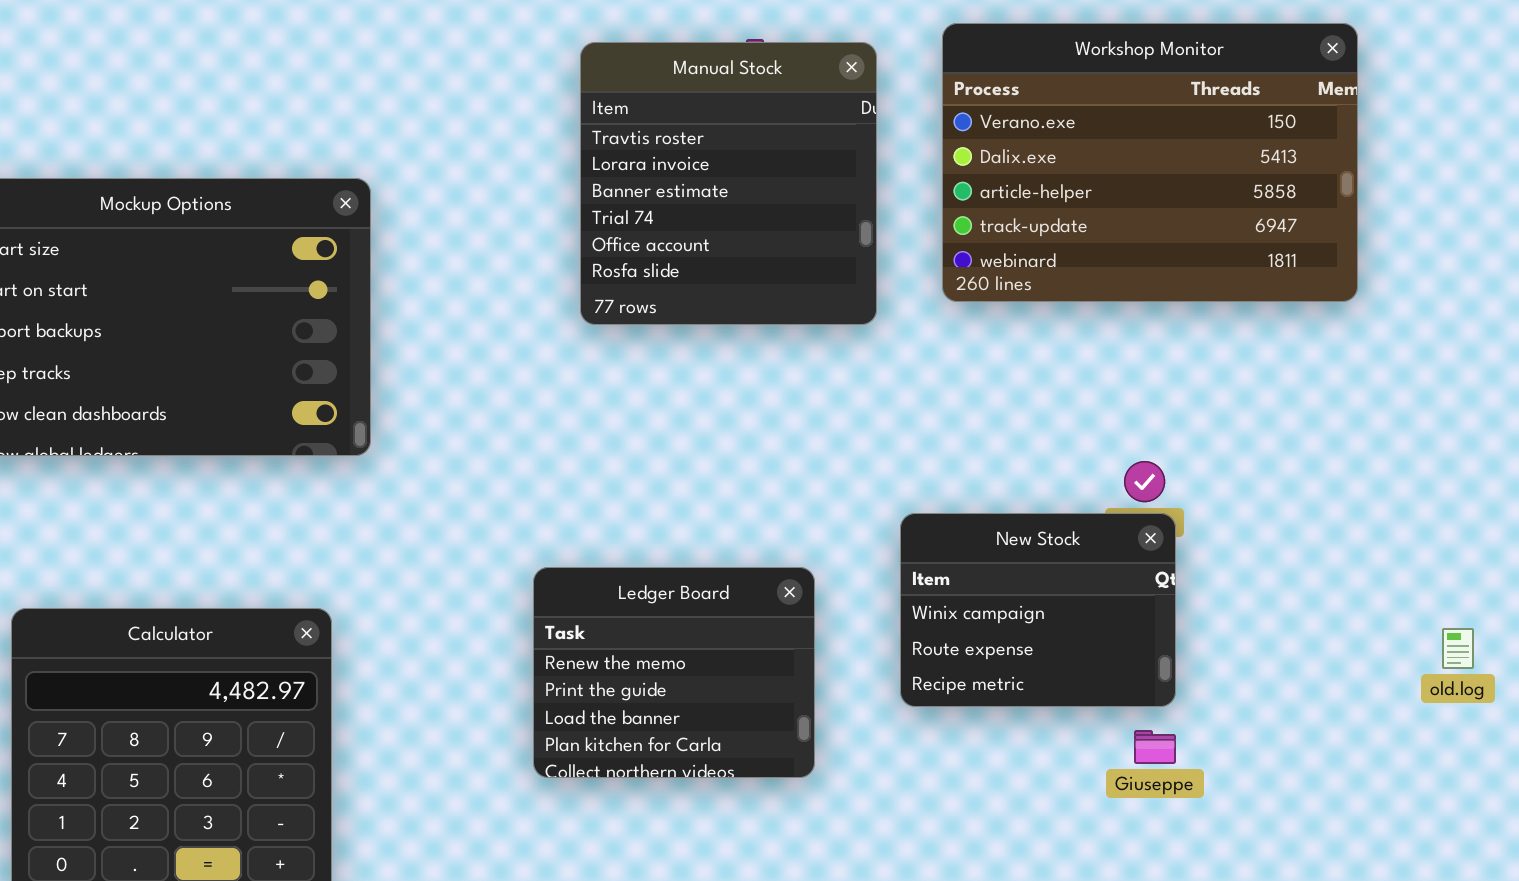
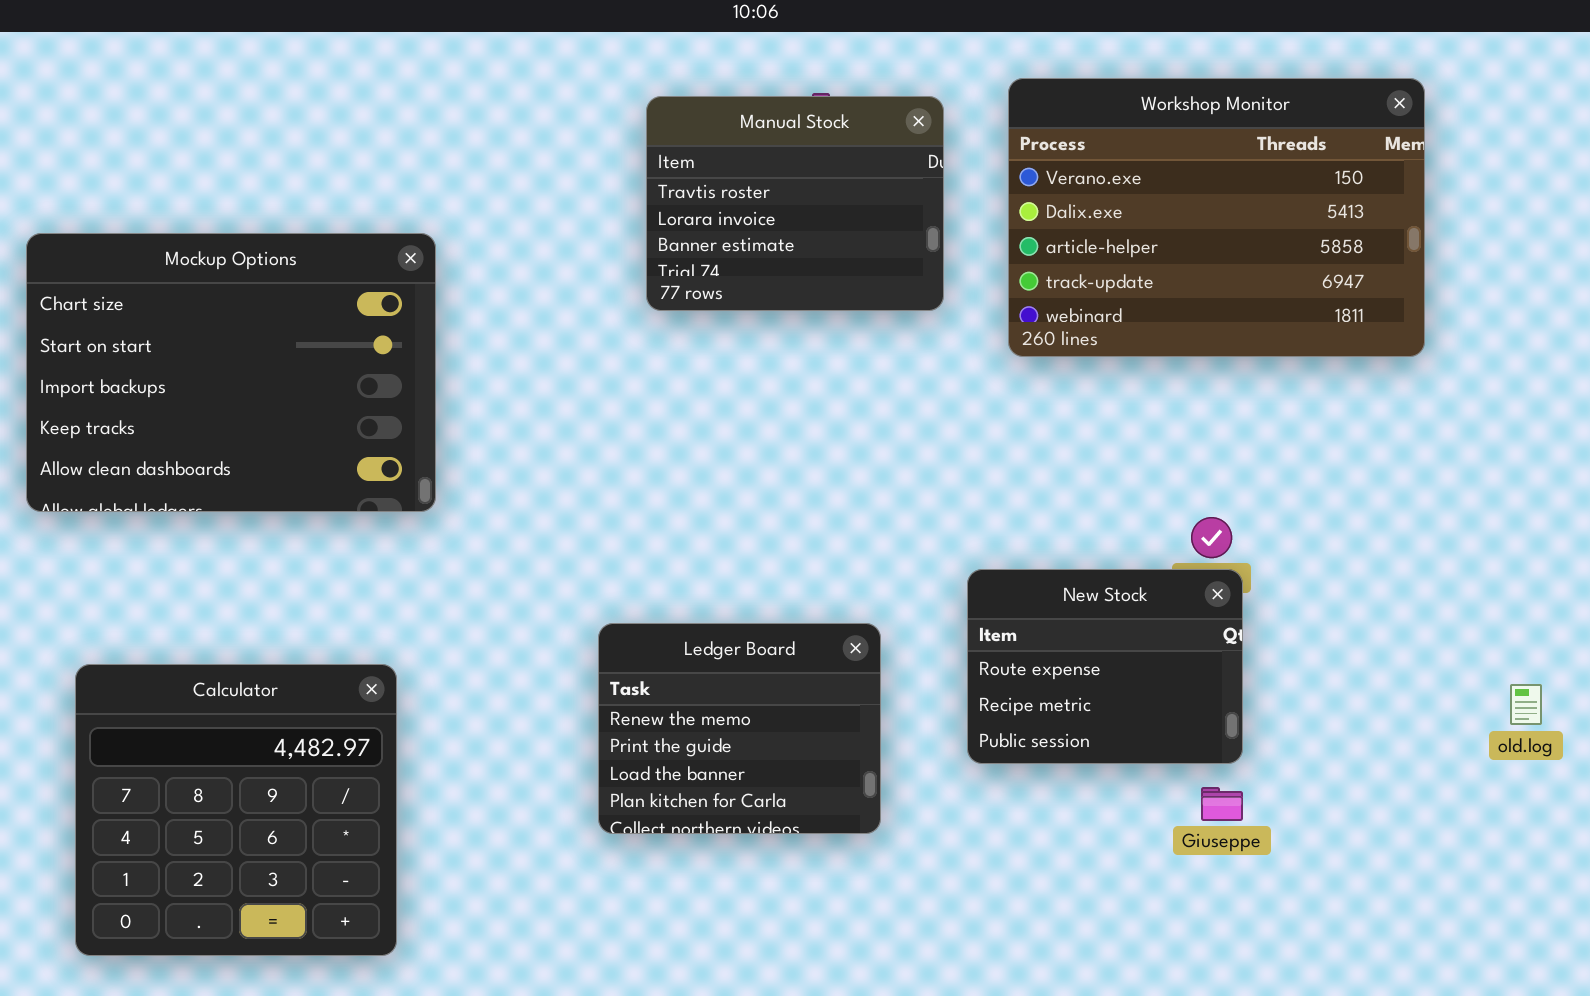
Manual Stock: [580,42,877,325] -> [646,96,944,311], resized
New Stock: [900,513,1176,707] -> [967,569,1243,764], scrolled down 1 row

